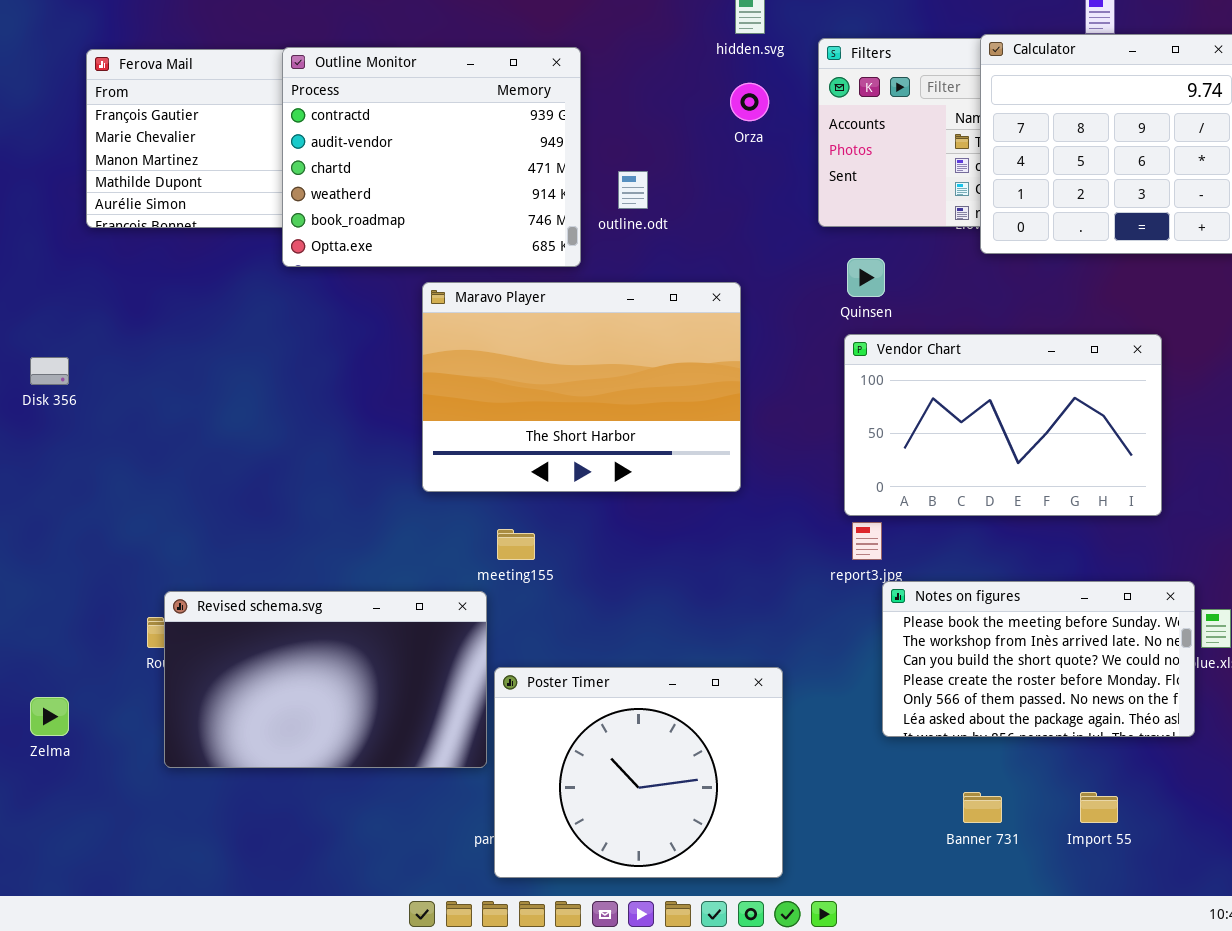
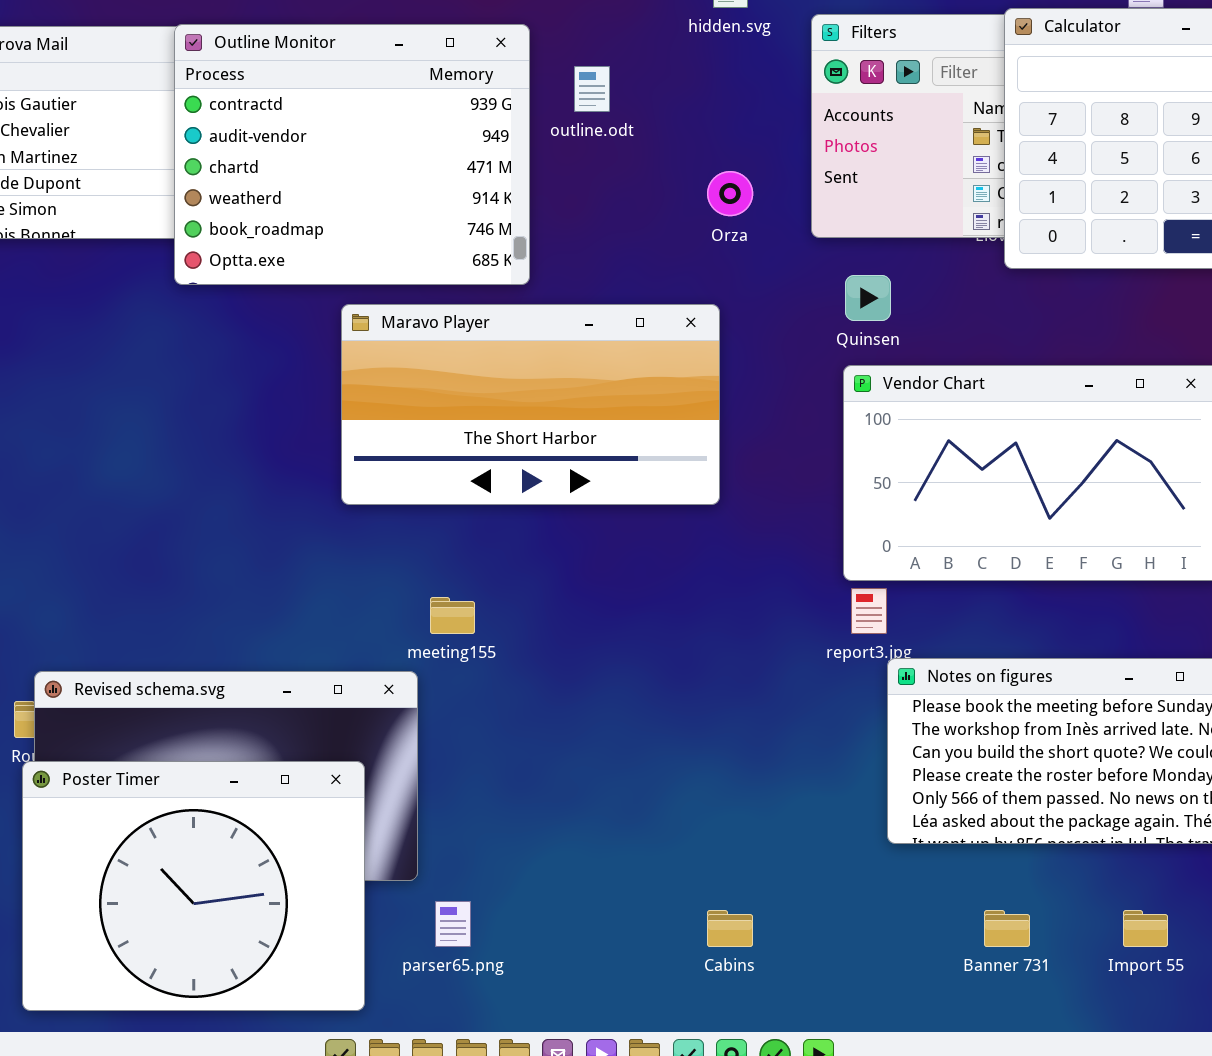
Orza: [730,83,769,121] -> [707,171,753,216], moved
outline.odt: [618,171,648,209] -> [574,66,610,112], moved
Maravo Player: [422,282,741,492] -> [341,304,720,505], resized
Poster Timer: [494,667,783,878] -> [22,761,365,1011], moved

